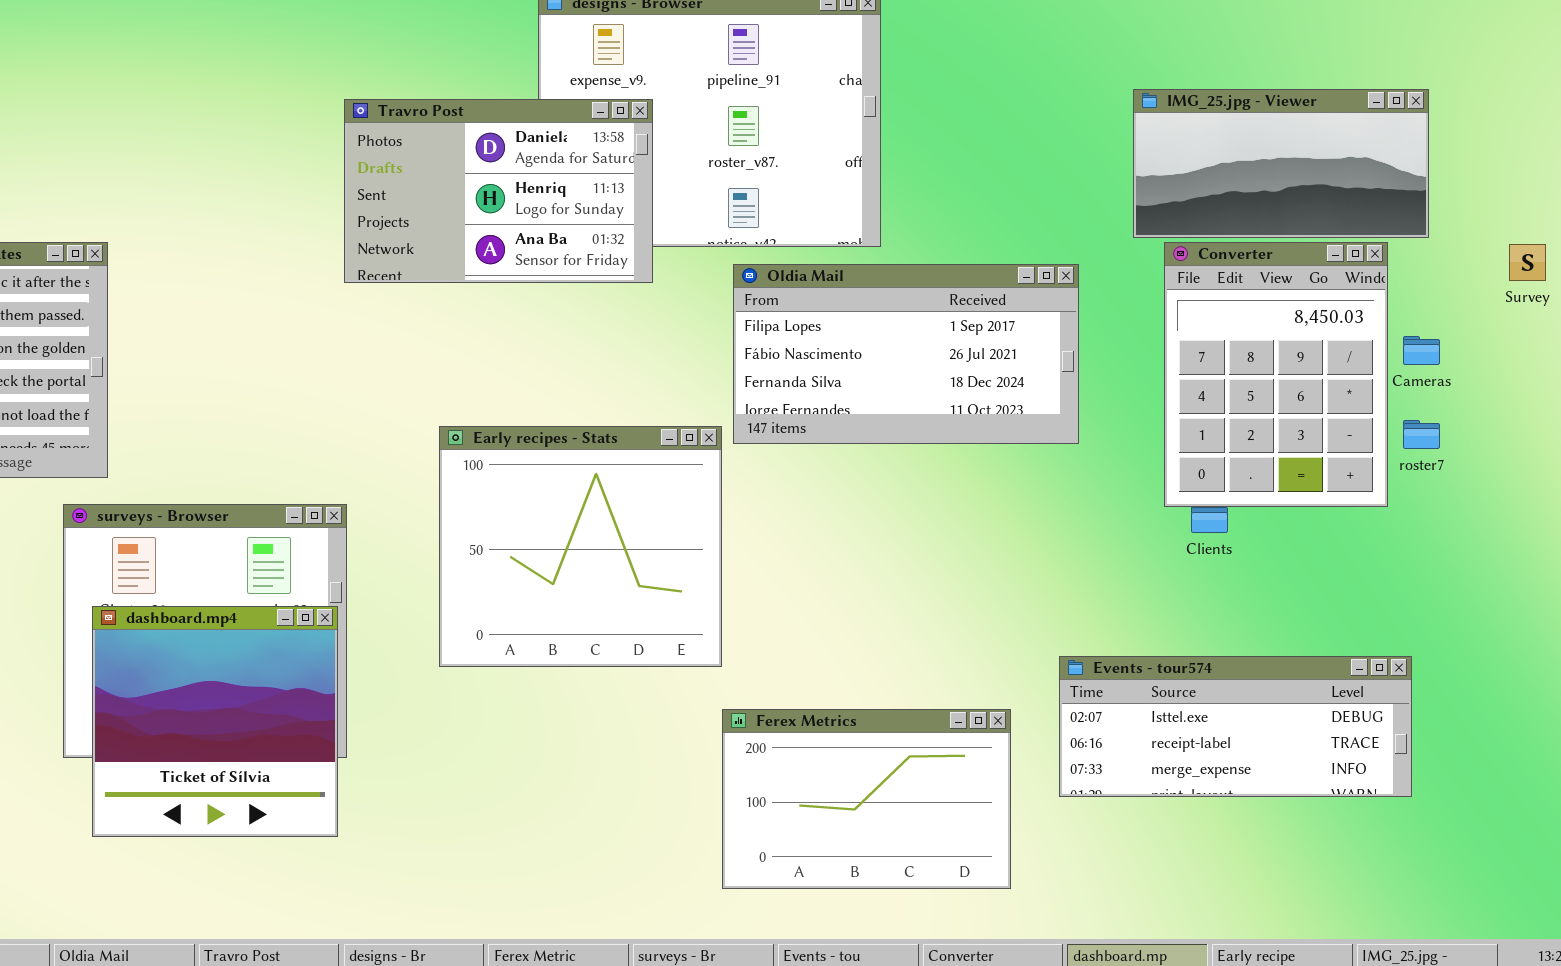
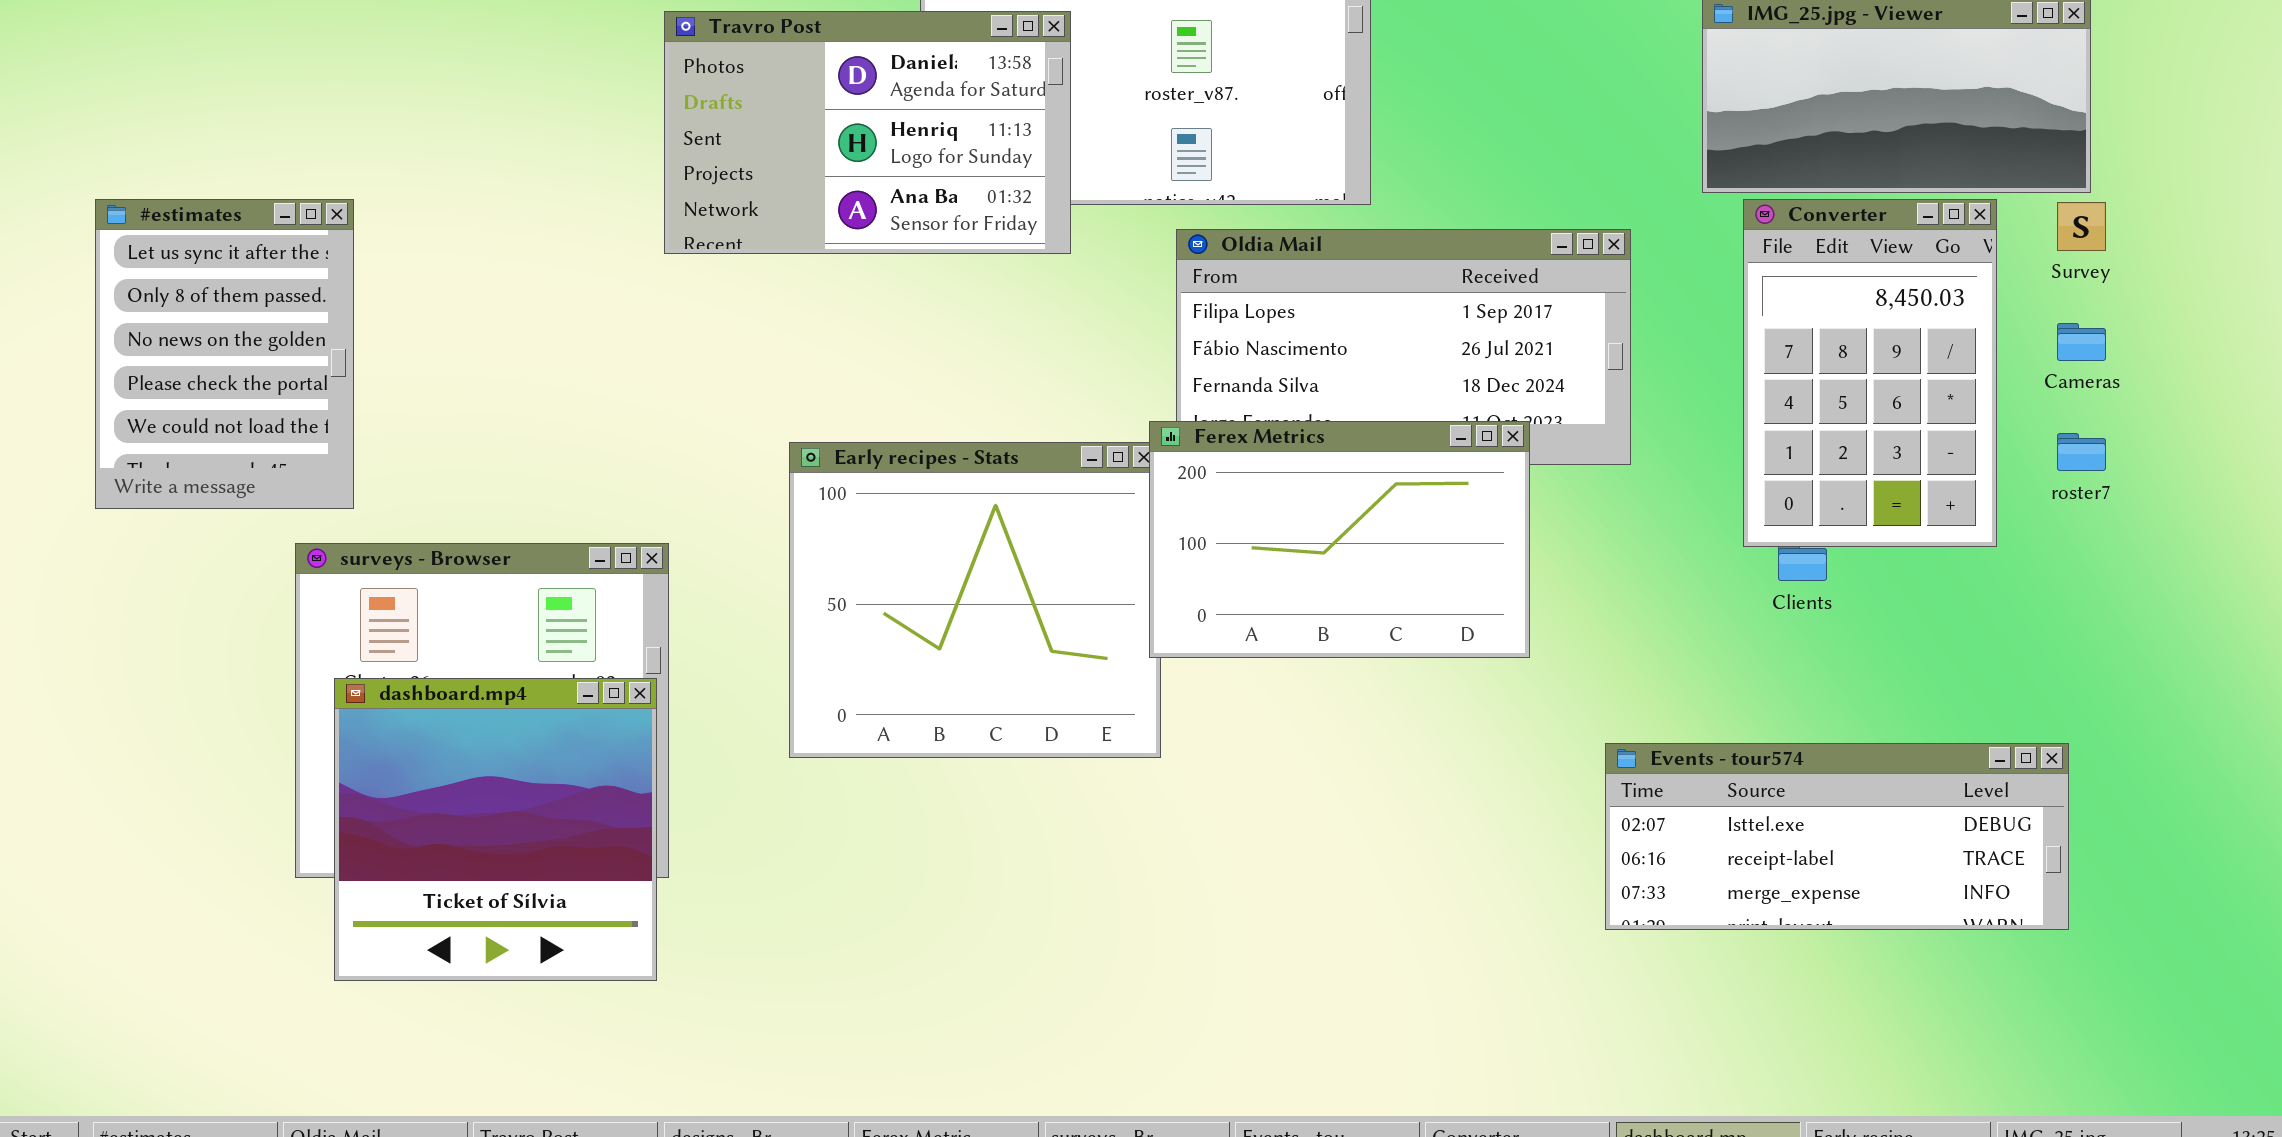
Converter: [1164,242,1388,507] -> [1743,199,1997,547], resized
Survey: [1509,244,1546,281] -> [2057,202,2106,251], moved
Ferex Metrics: [722,709,1011,889] -> [1149,421,1530,658], moved

